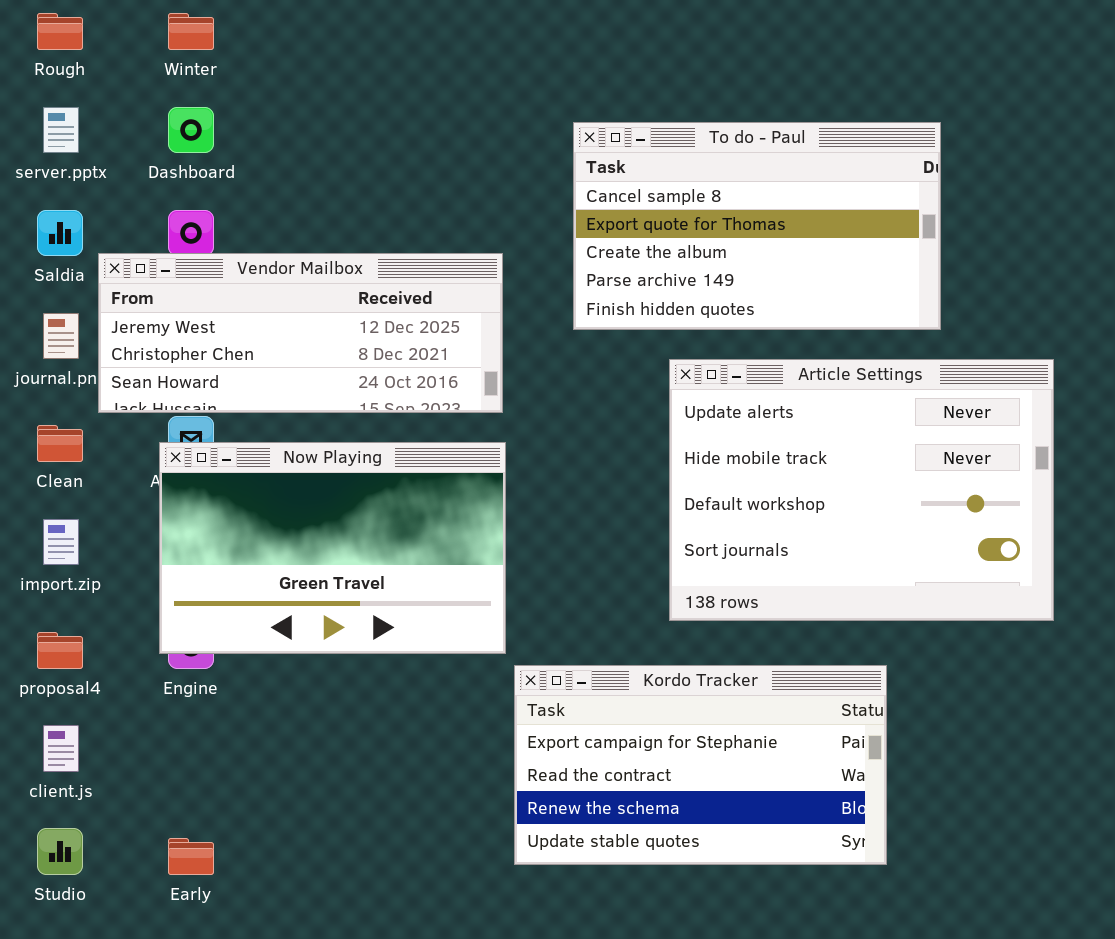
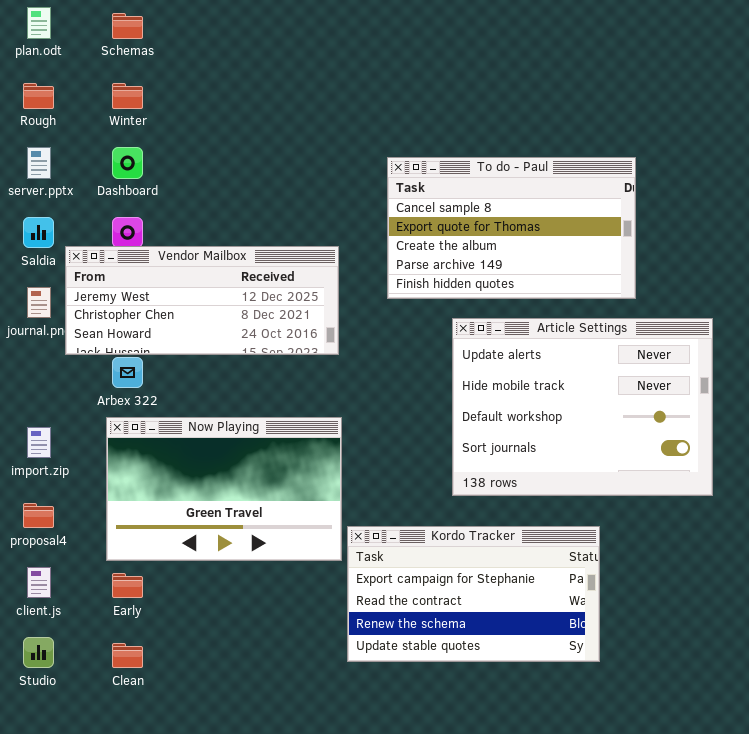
Clean: [37,425,83,462] -> [112,643,143,668], moved
Now Playing: [159,442,506,654] -> [106,417,342,561], moved
Early: [168,838,214,875] -> [112,573,143,598], moved

